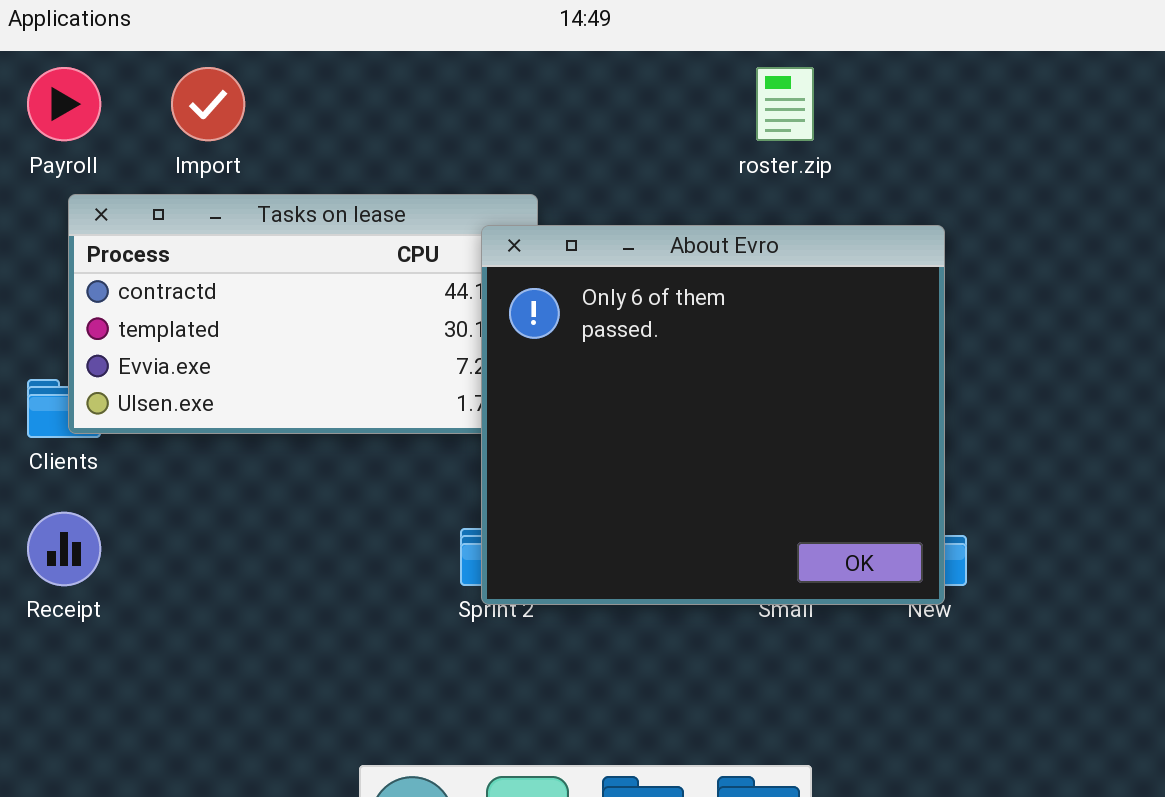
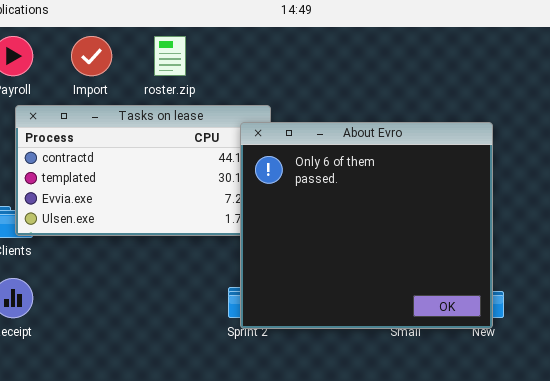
roster.zip: [756,67,814,141] -> [154,36,186,76], moved

